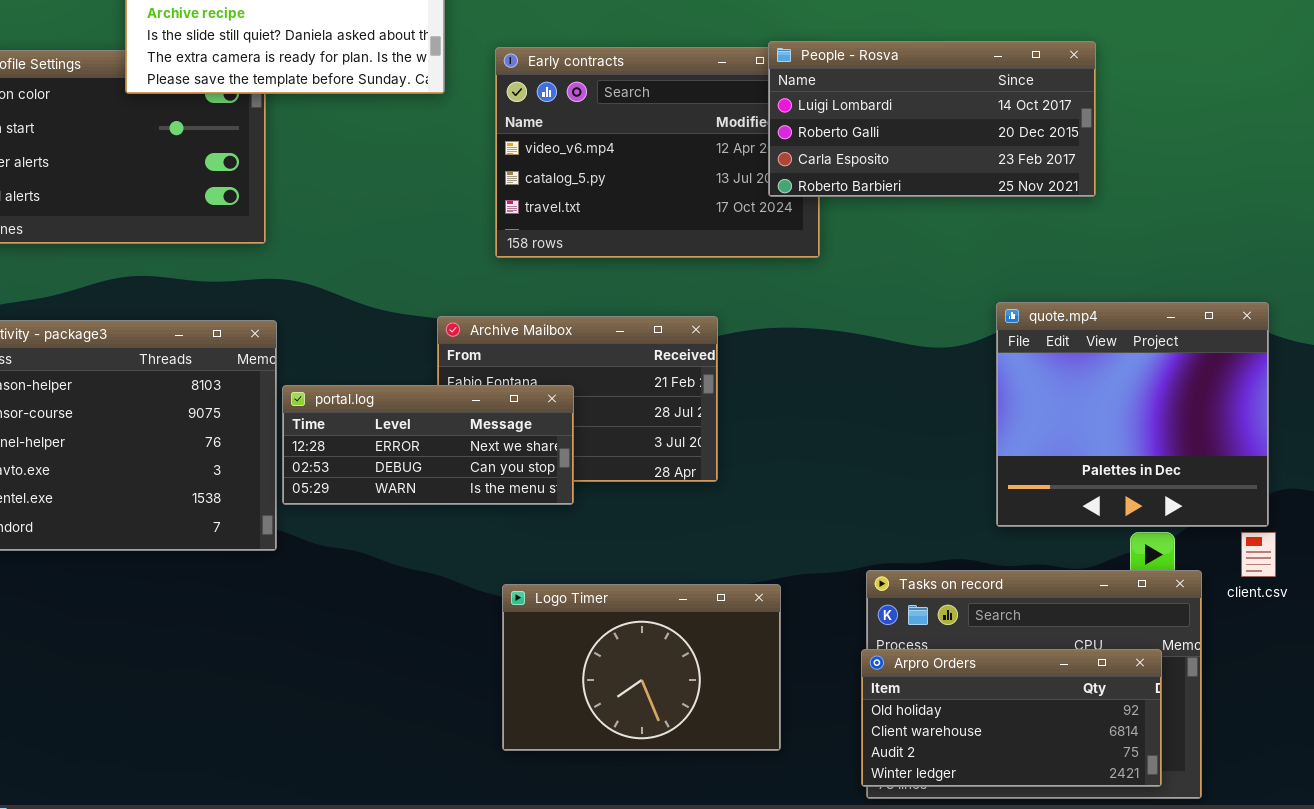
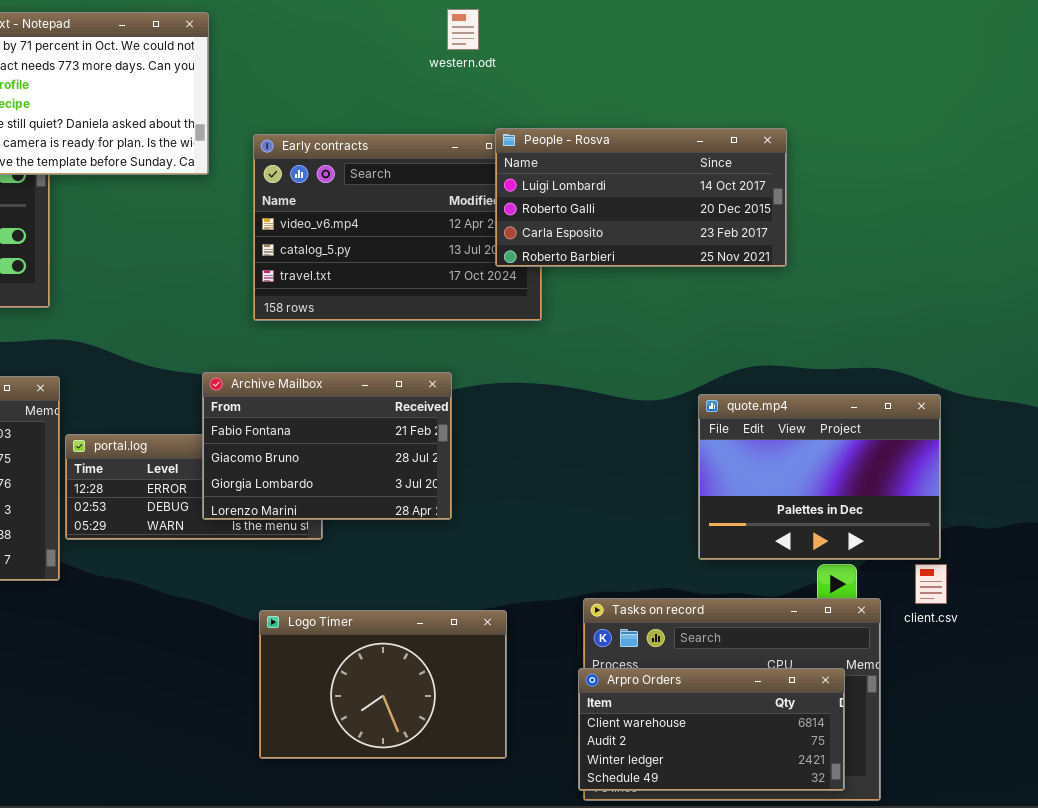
quote.mp4: [996,302,1269,527] -> [698,394,941,560], resized
Archive Mailbox: [437,316,718,482] -> [202,372,452,520], raised
Arpro Orders: [861,649,1162,787] -> [578,668,845,791], scrolled down 1 row

